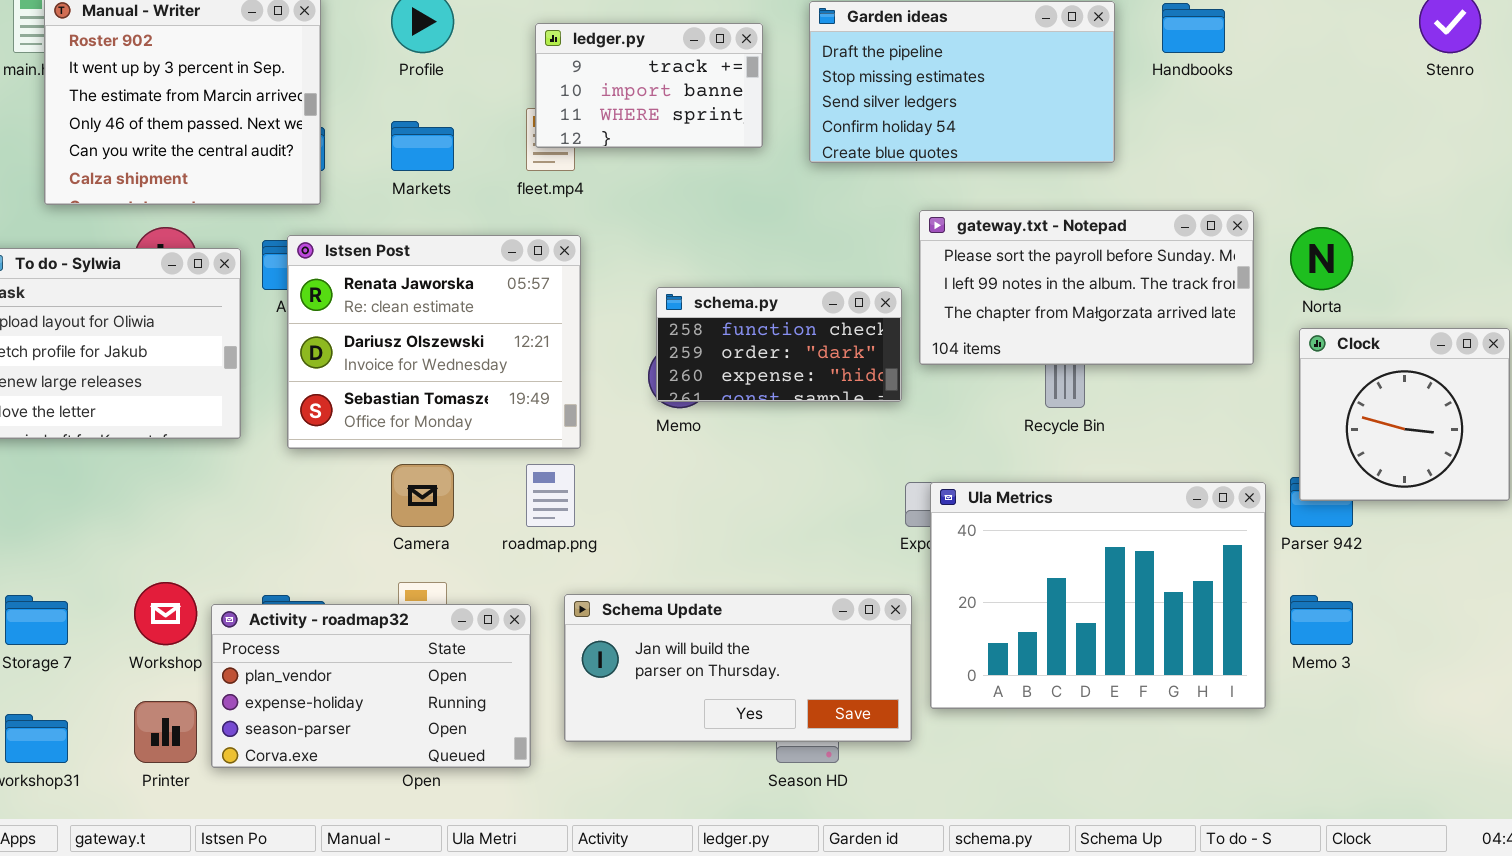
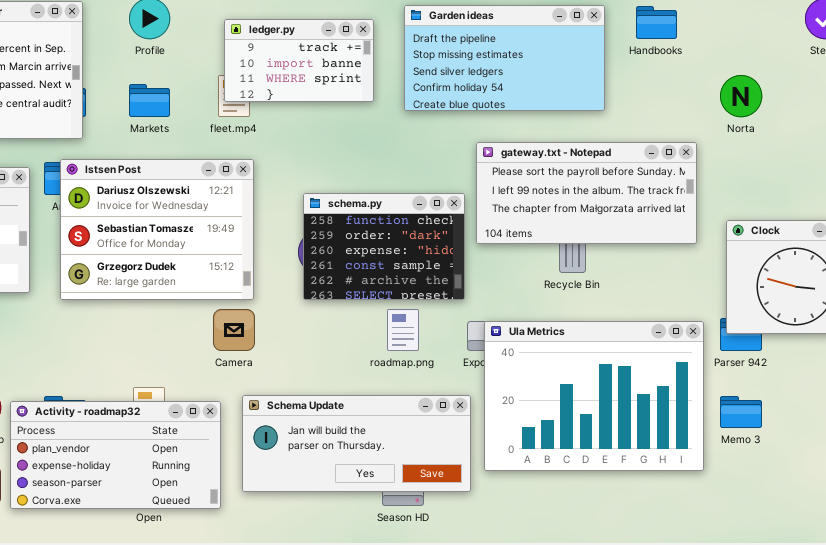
Norta: [1290,227,1353,290] -> [720,75,762,117], moved
Istsen Post: [287,235,581,449] -> [60,159,254,300], scrolled down 1 row
schema.py: [656,287,902,402] -> [303,193,465,300], resized
Camera: [391,464,454,527] -> [213,309,255,351], moved
roadmap.png: [526,464,575,527] -> [387,309,419,351], moved

